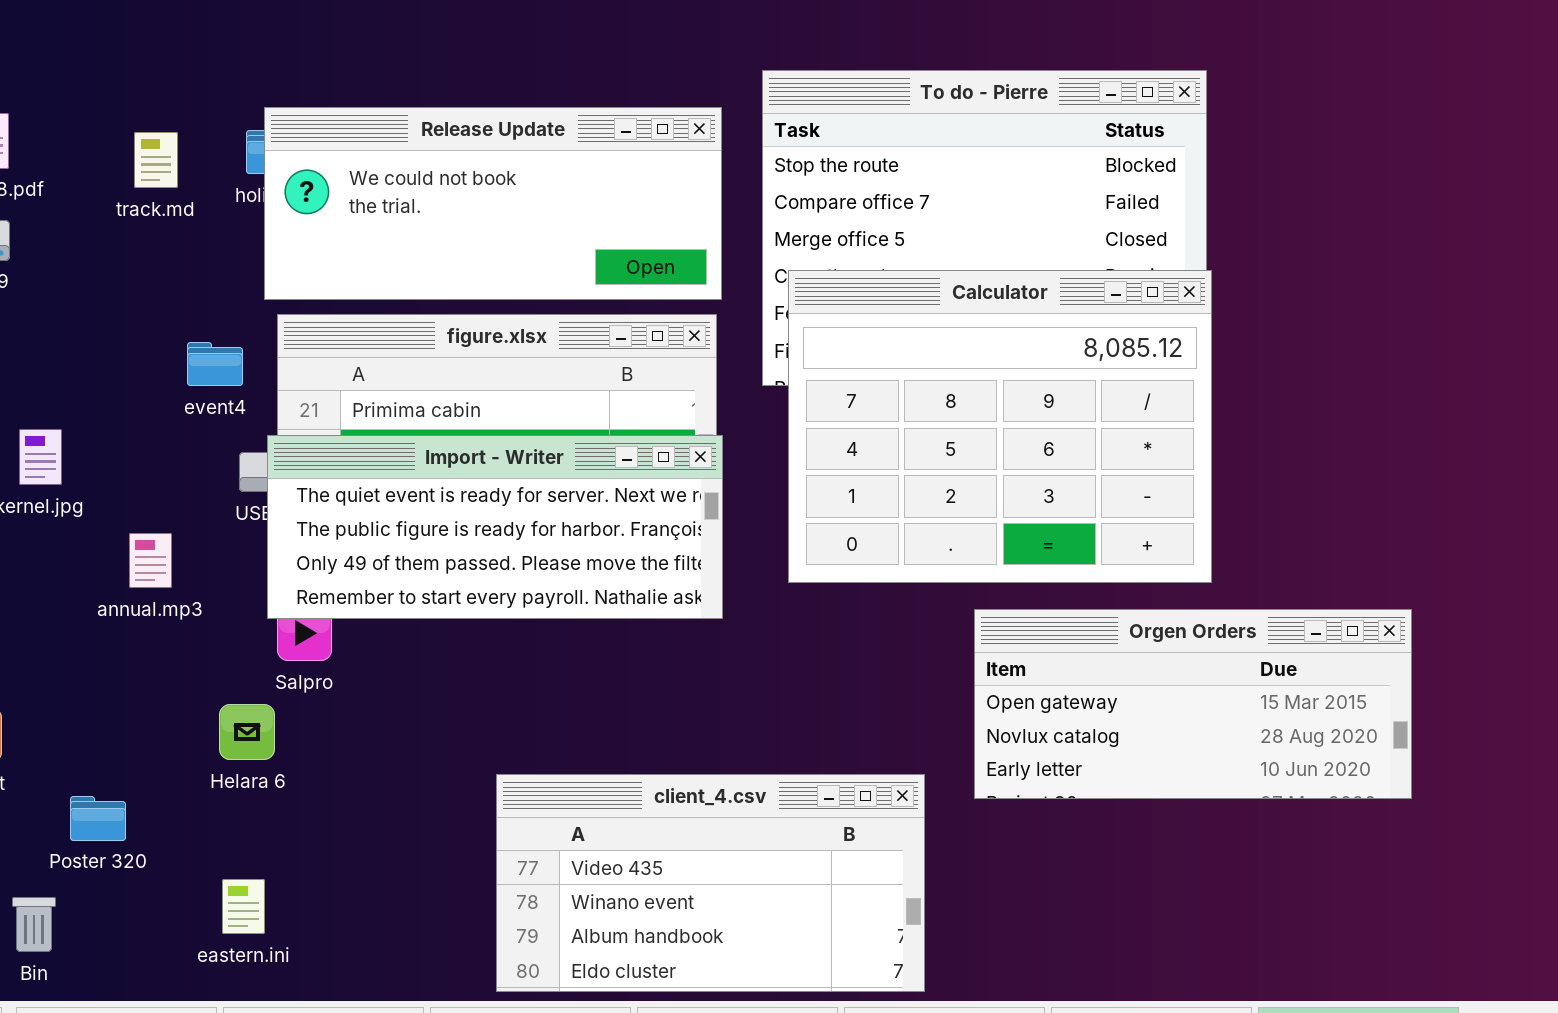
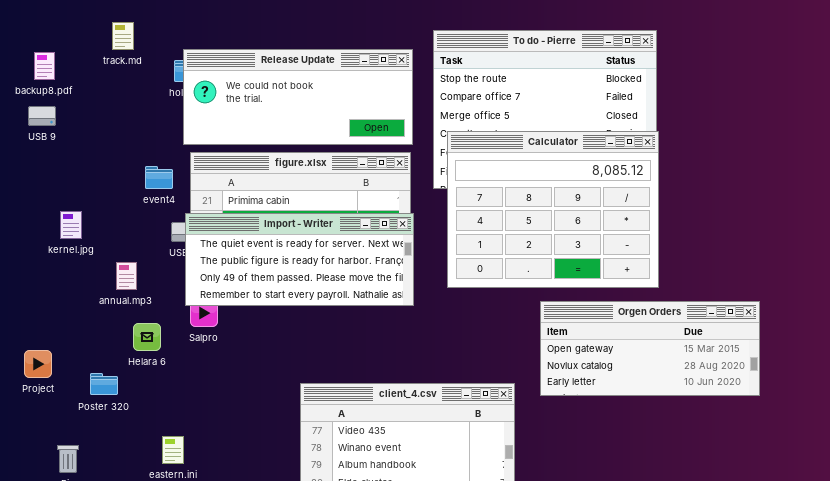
track.md: [134,132,178,188] -> [112,22,134,50], moved
Helara 6: [219,704,275,760] -> [133,323,161,351], moved
Poster 320: [70,796,126,841] -> [90,373,118,395], moved

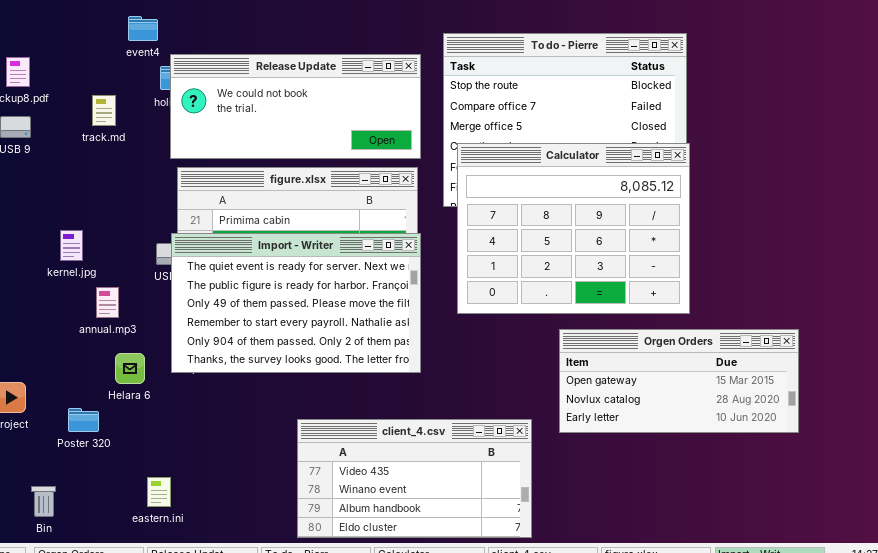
track.md: [112,22,134,50] -> [92,95,116,126], moved
event4: [145,166,173,189] -> [128,16,158,41], moved
kernel.jpg: [60,211,82,239] -> [60,230,83,261], moved
Import - Writer: [185,213,414,306] -> [171,233,421,373], resized

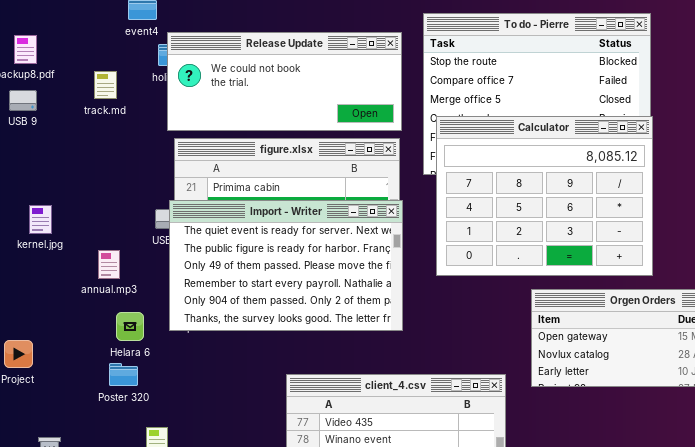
kernel.jpg: [60,230,83,261] -> [29,205,52,234], moved
Poster 320: [68,408,99,432] -> [109,363,138,386], moved

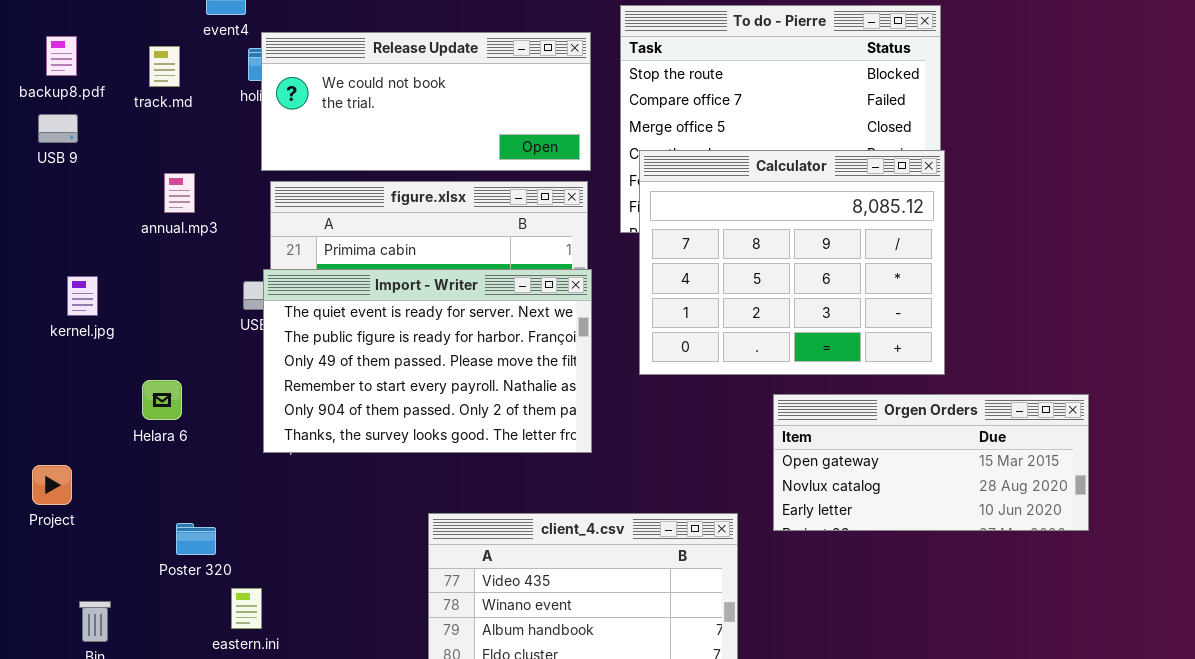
track.md: [94,71,117,99] -> [149,46,180,87], moved
annual.mp3: [98,250,120,279] -> [164,173,195,213], moved
Helara 6: [116,312,144,341] -> [142,380,182,420], moved
Poster 320: [109,363,138,386] -> [176,523,216,555], moved

